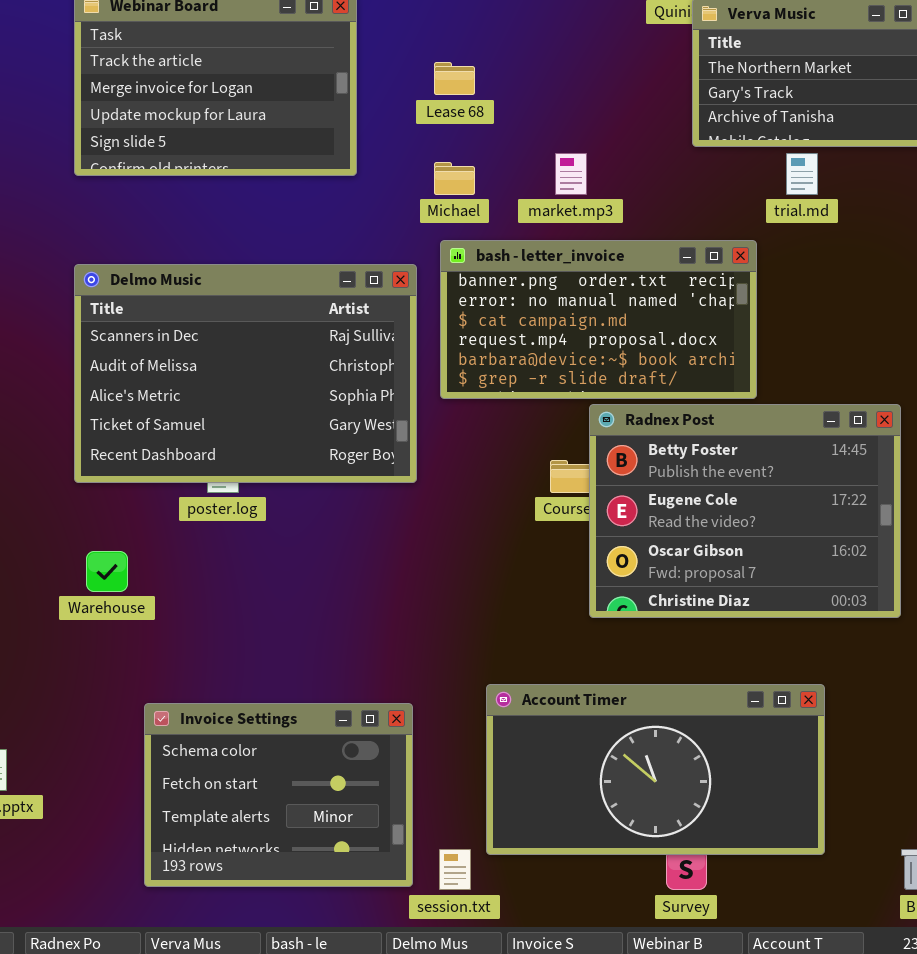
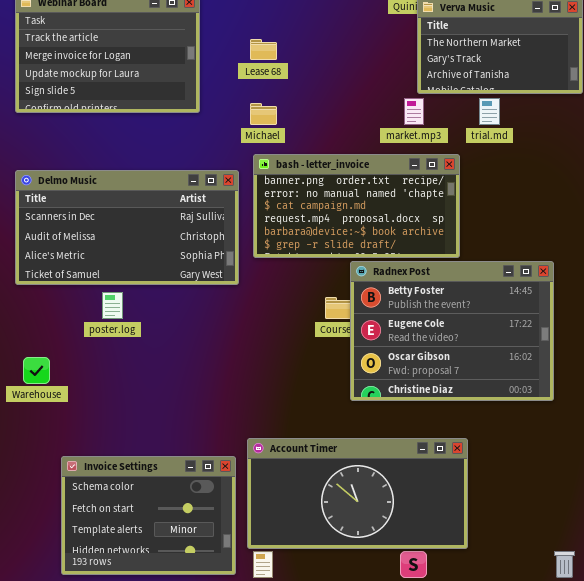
market.mp3: [555,153,587,195] -> [404,98,424,125], moved
Delmo Music: [74,264,417,483] -> [15,170,239,285], resized
Account Timer: [486,684,825,855] -> [247,438,468,549], moved

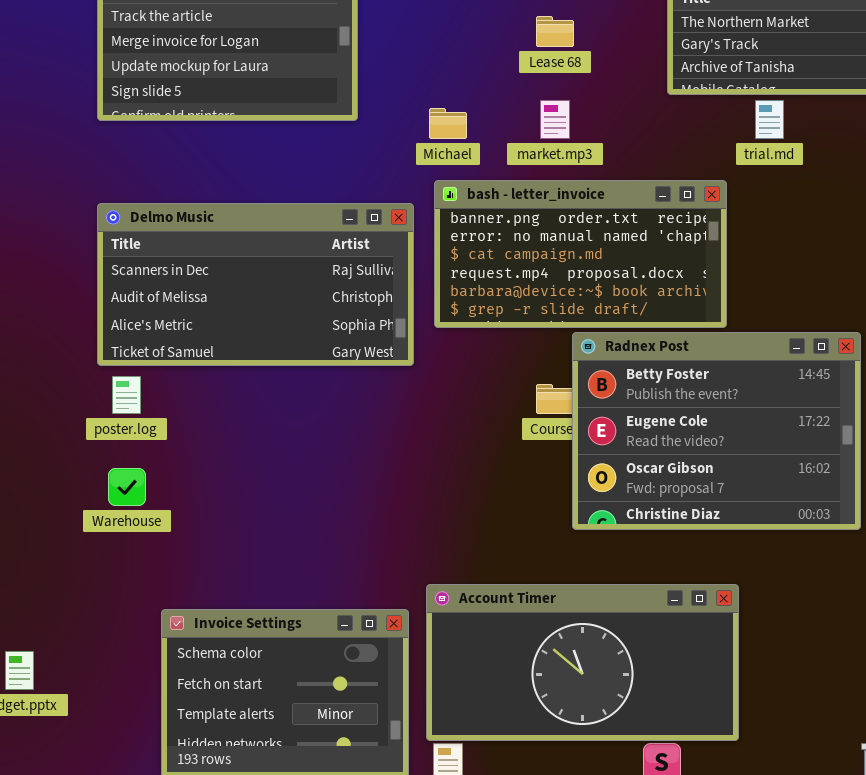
Lease 68: [250,39,277,60] -> [536,16,574,47], moved
market.mp3: [404,98,424,125] -> [540,100,570,139], moved
poster.log: [102,292,123,319] -> [112,376,141,414], moved

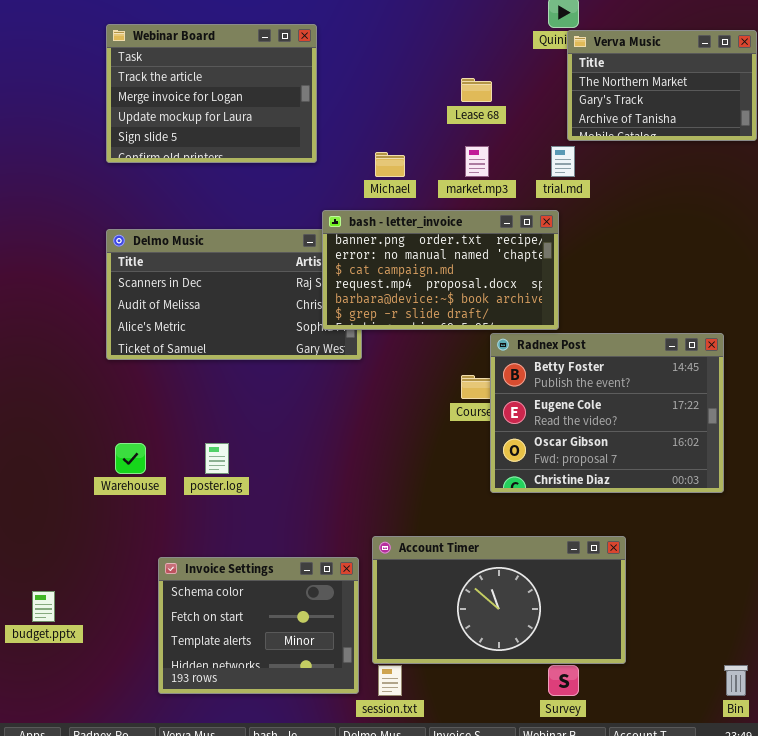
trial.md: [755,100,784,139] -> [551,146,575,177], moved
bash - letter_invoice: [434,180,727,328] -> [322,210,559,330], moved
poster.log: [112,376,141,414] -> [205,443,229,474], moved

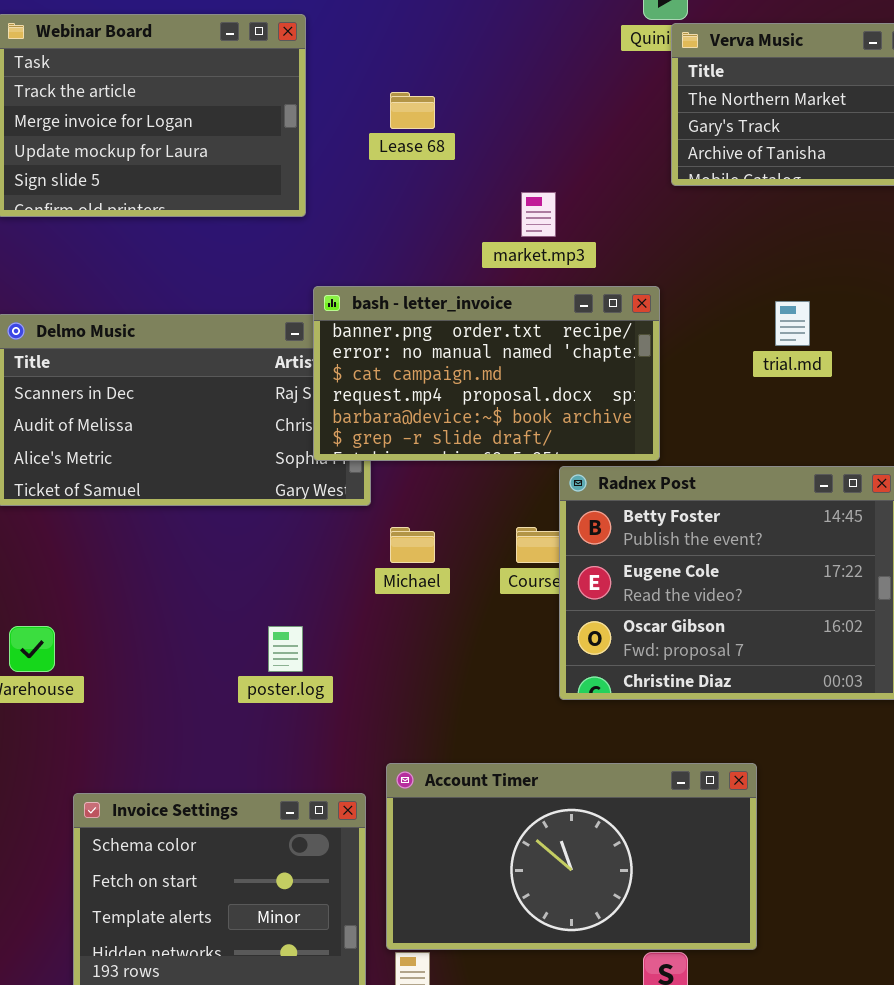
Lease 68: [461,78,492,102] -> [390,92,435,129], moved
trial.md: [551,146,575,177] -> [775,301,810,346], moved
Michael: [375,152,405,177] -> [390,527,435,563], moved
poster.log: [205,443,229,474] -> [268,626,303,672], moved

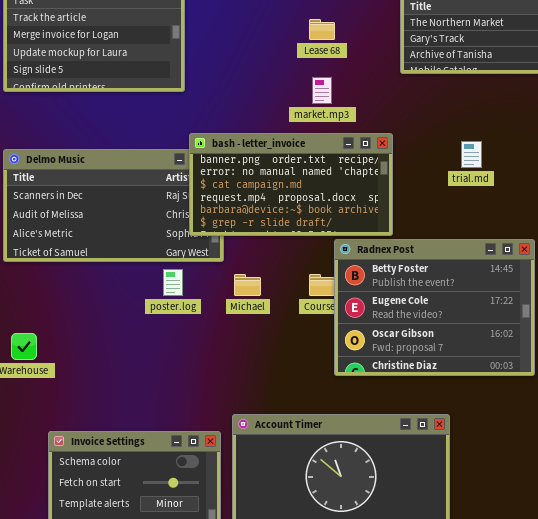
Lease 68: [390,92,435,129] -> [309,19,335,40], moved
poster.log: [268,626,303,672] -> [163,269,183,296], moved

